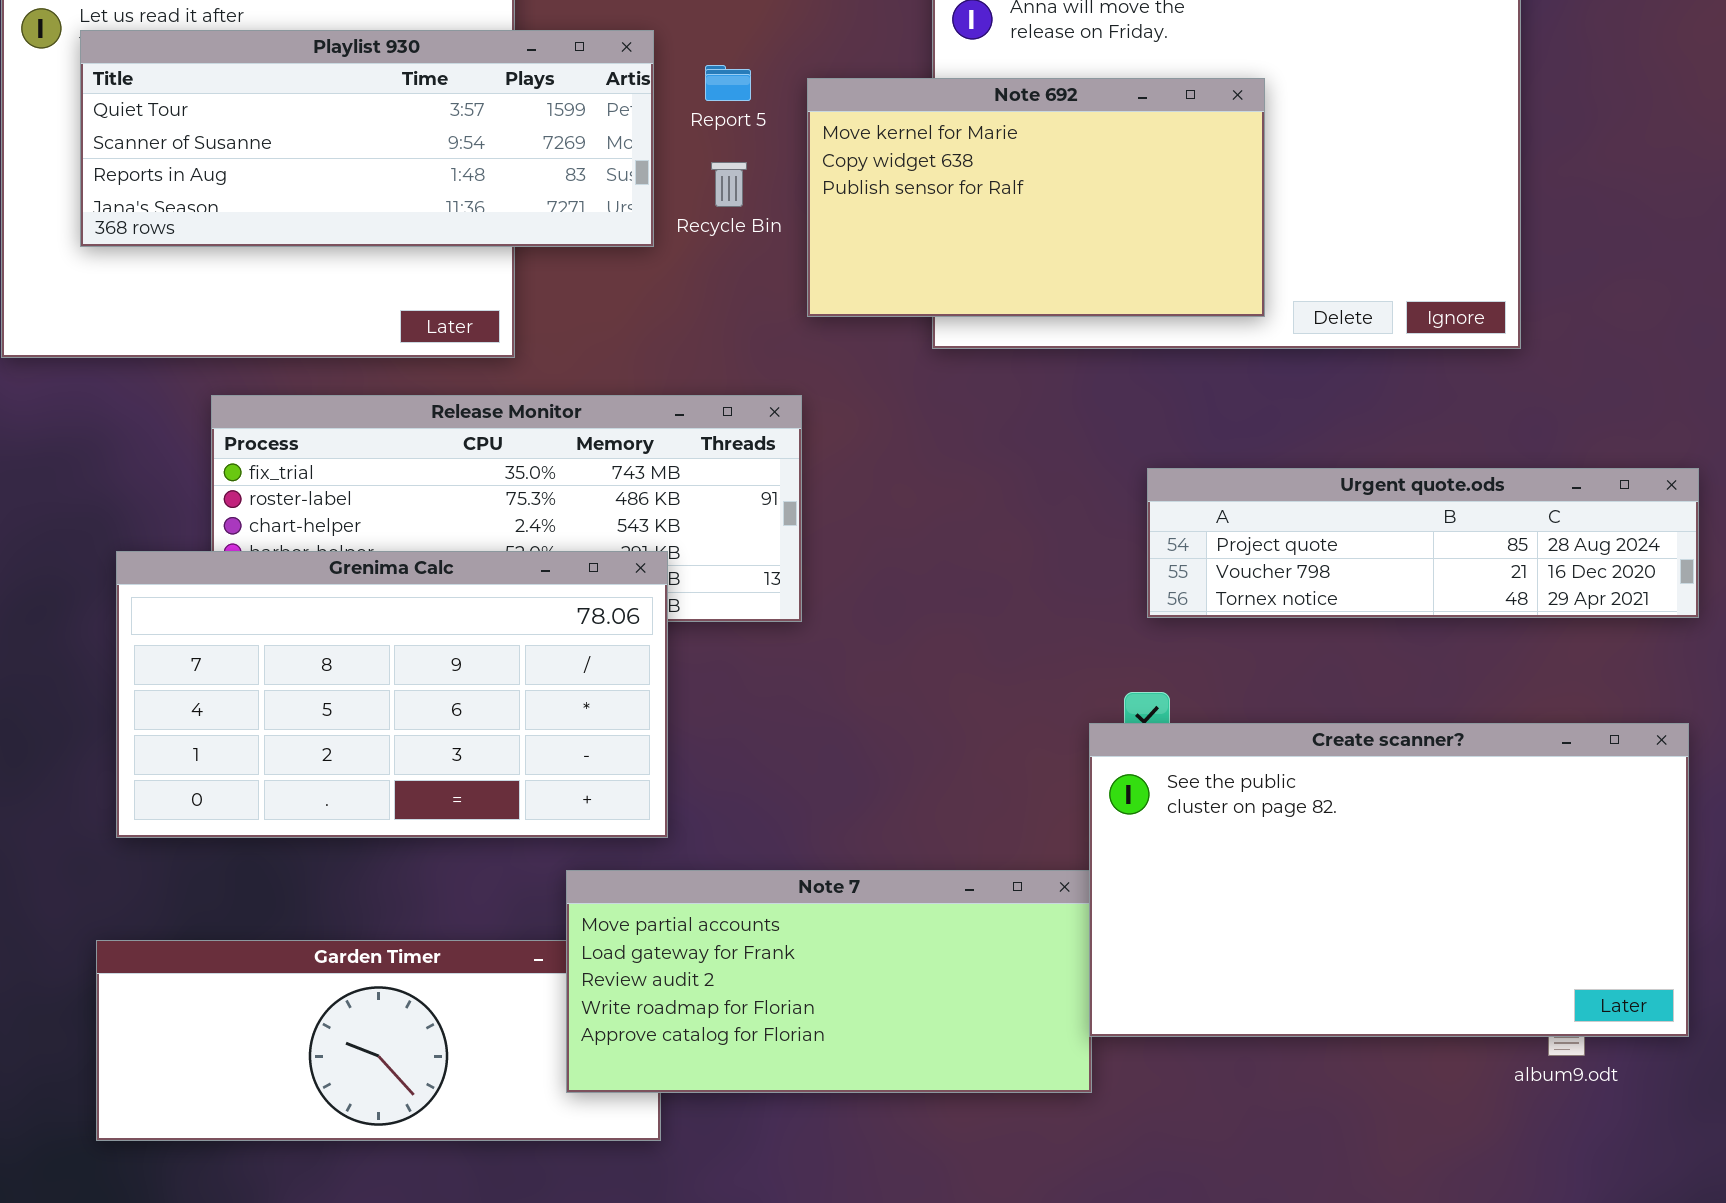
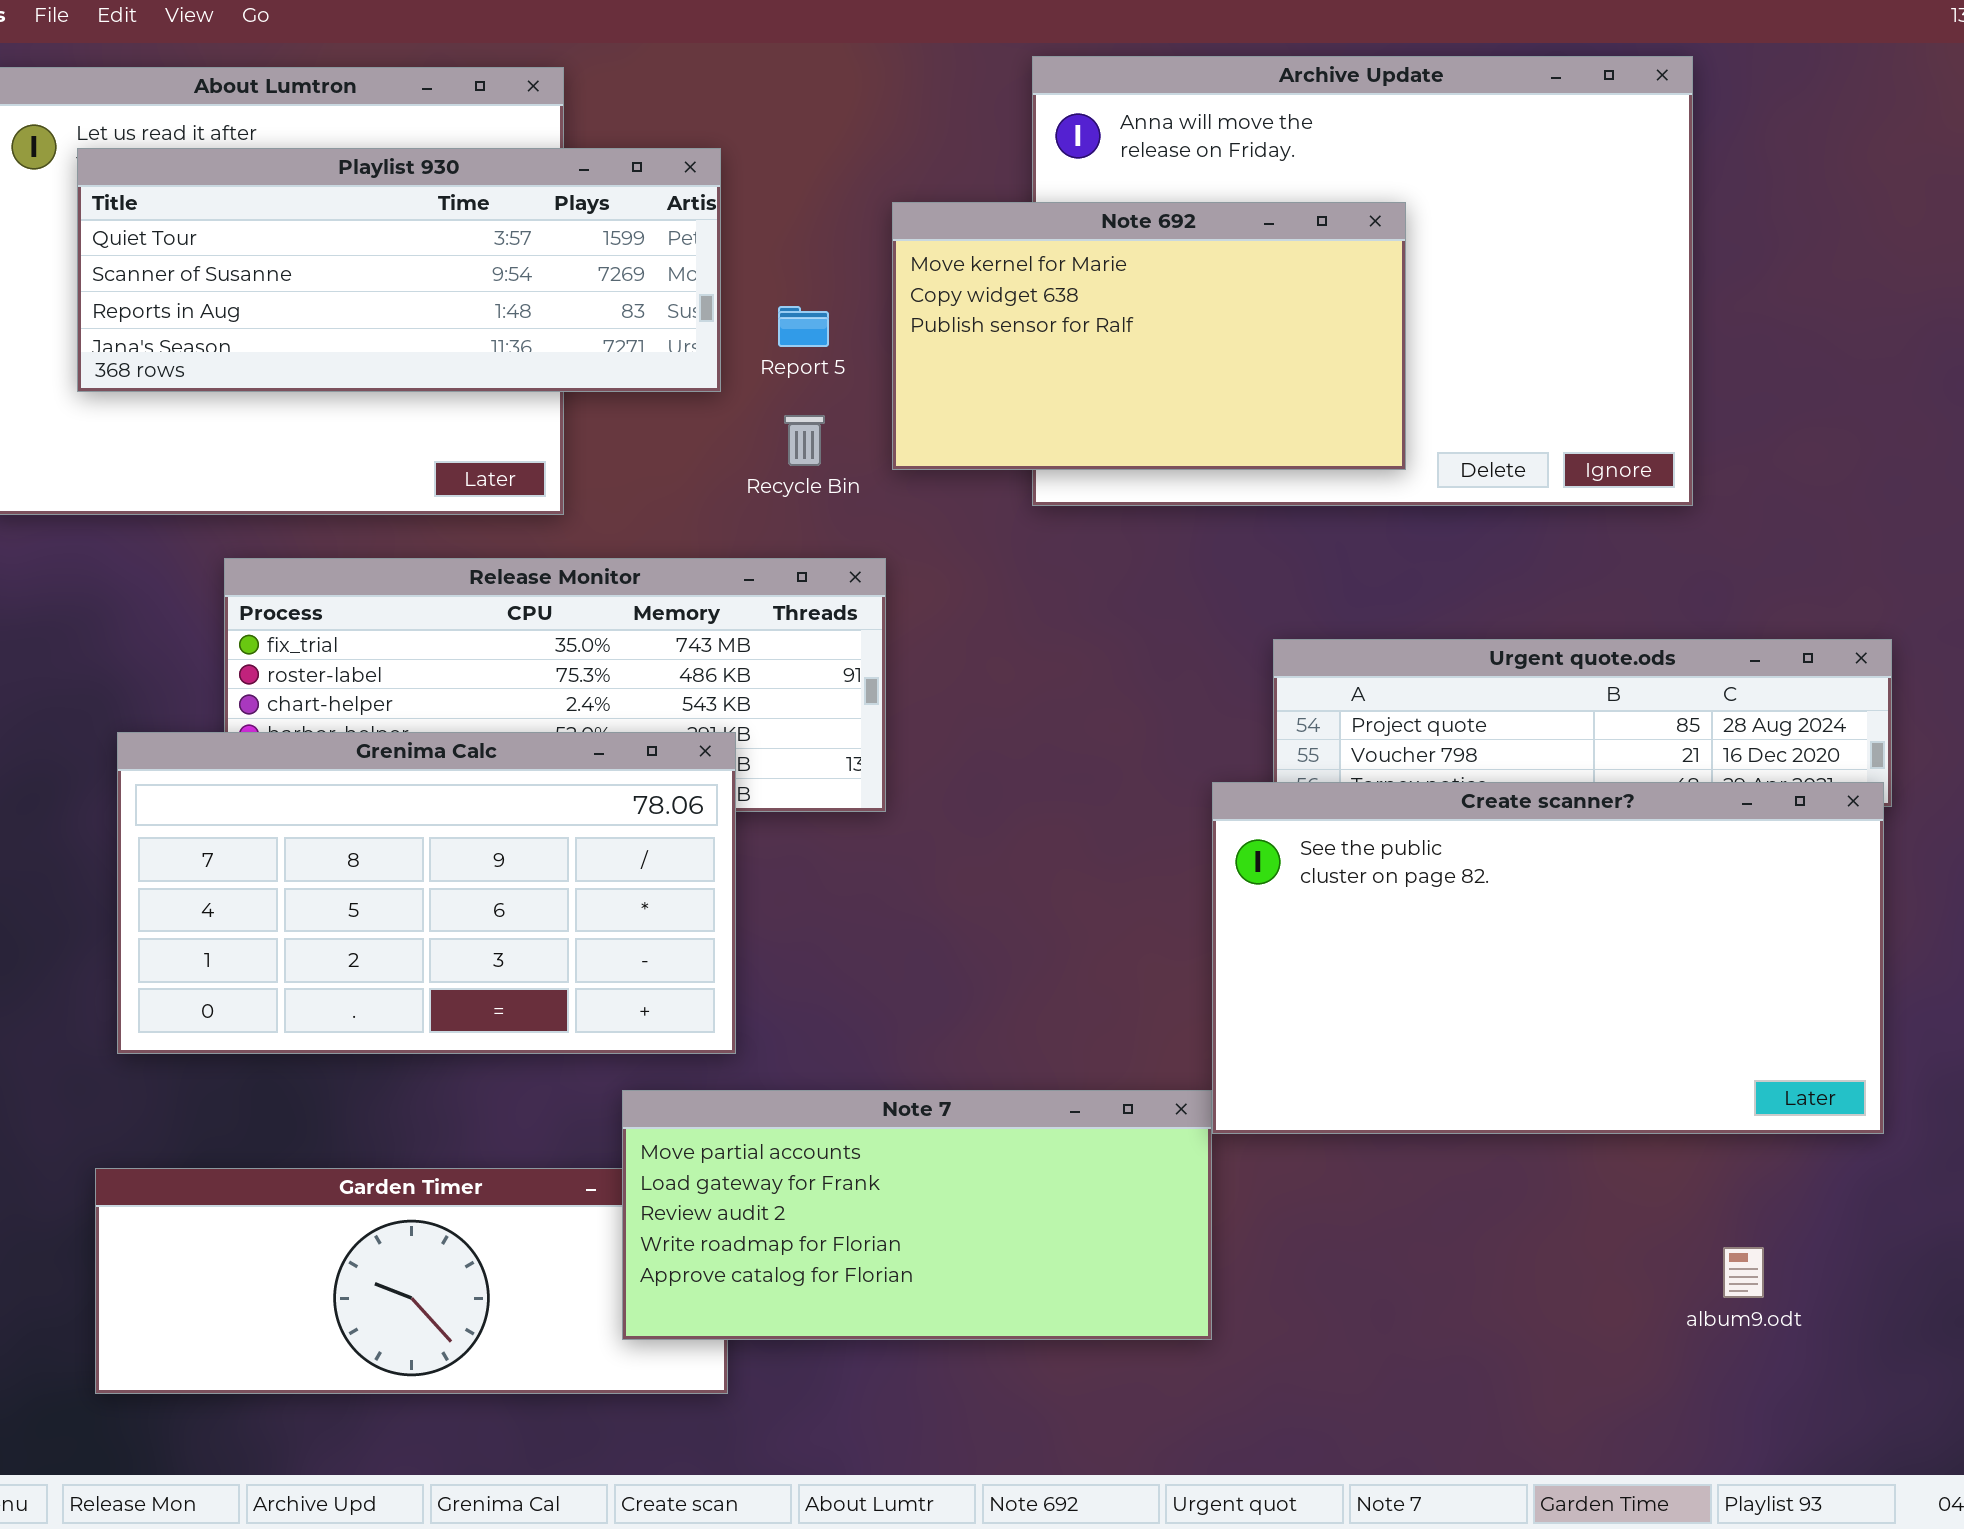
Report 5: [705,65,751,101] -> [778,306,829,347], moved
Recycle Bin: [711,162,747,207] -> [784,415,825,466], moved
Create scanner?: [1089,723,1689,1037] -> [1212,782,1884,1134], moved

